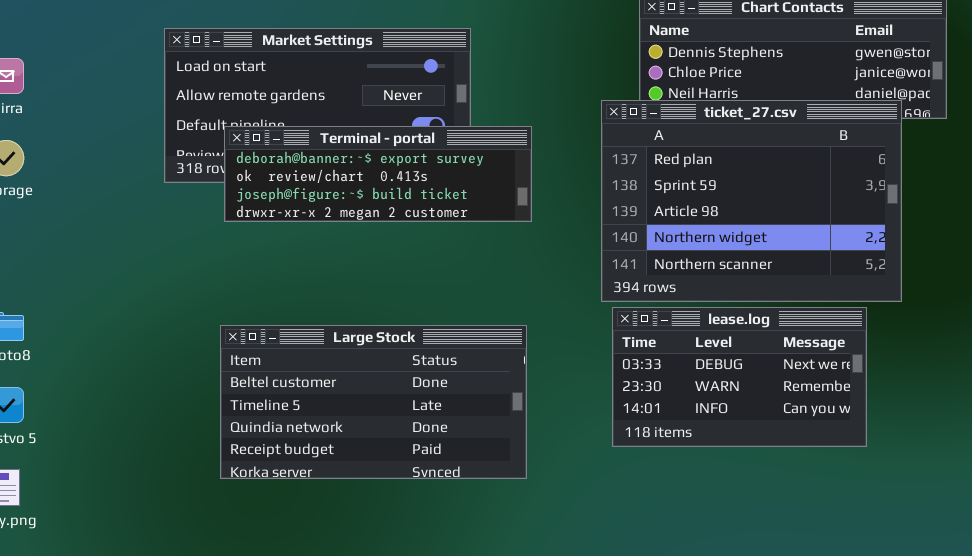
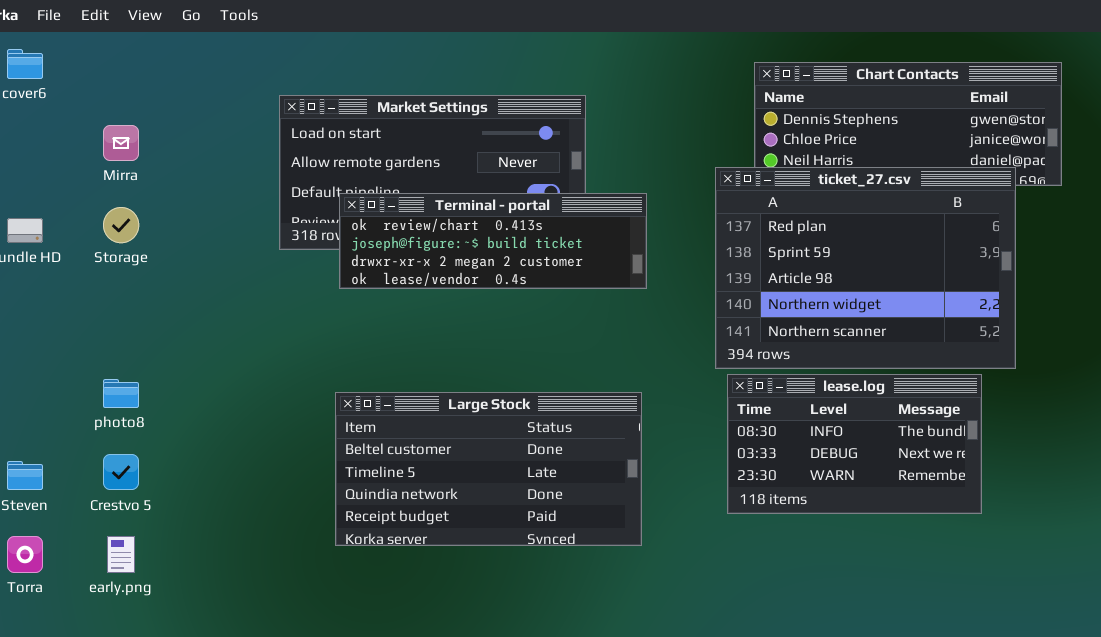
Terminal - portal: [224,126,532,222] -> [339,193,647,289], scrolled down 1 row
lease.log: [612,307,867,447] -> [727,374,982,514], scrolled up 1 row

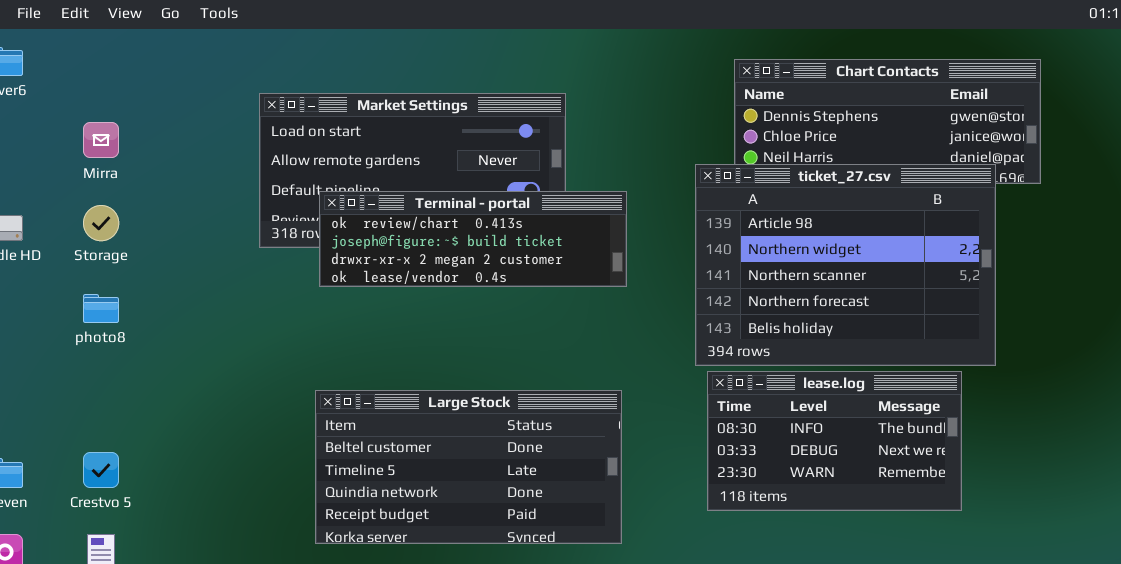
ticket_27.csv: [715,167,1016,369] -> [695,164,996,366], scrolled down 2 rows
photo8: [103,379,139,408] -> [83,294,119,323], moved

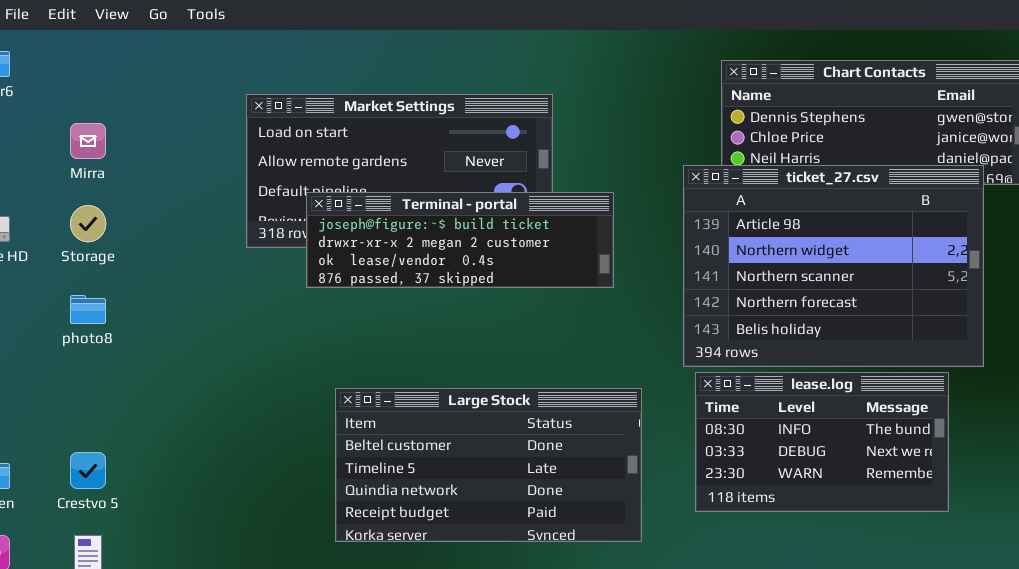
Terminal - portal: [319,191,627,287] -> [306,192,614,288], scrolled down 1 row
Large Stock: [315,390,622,544] -> [335,388,642,542], moved

